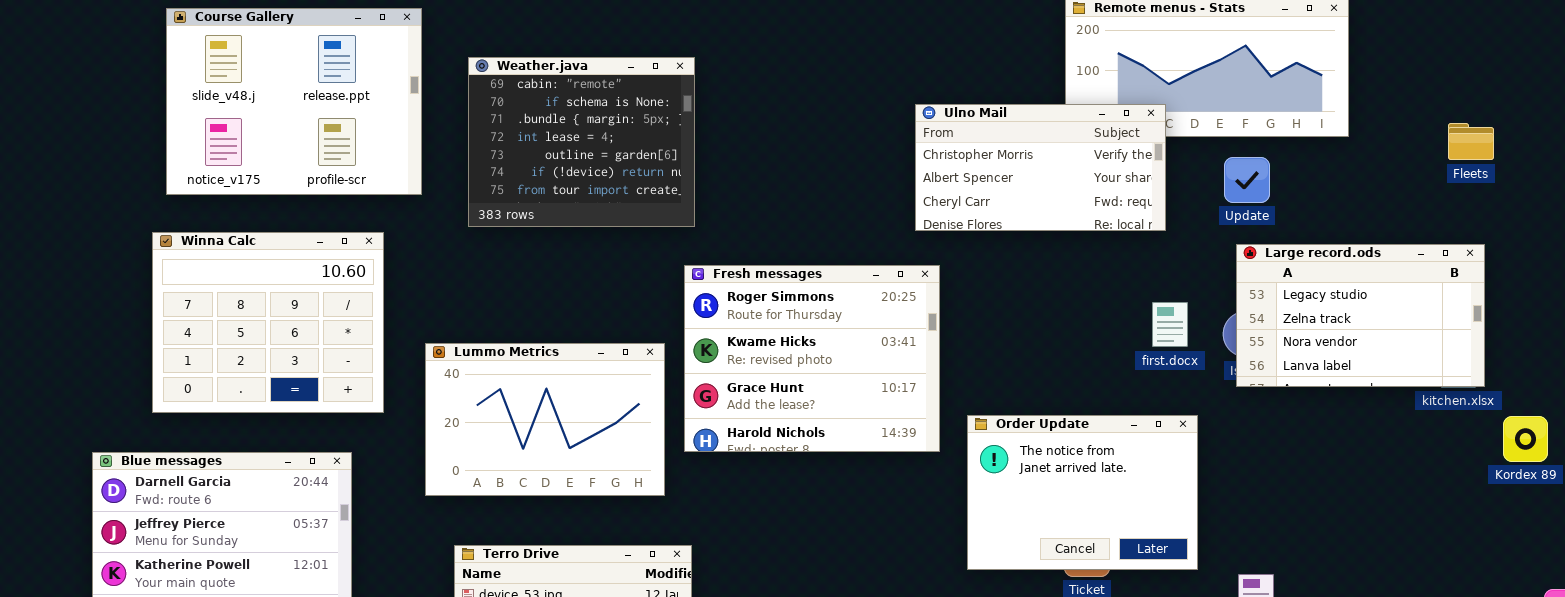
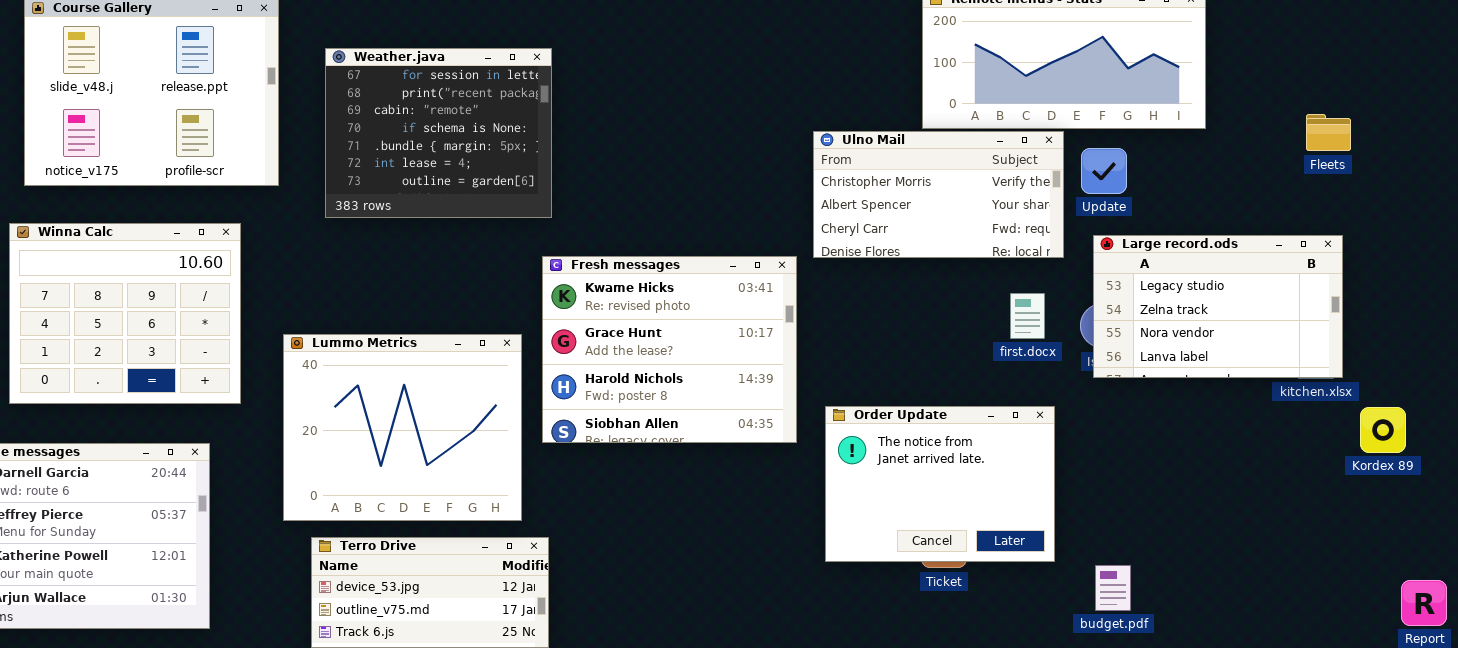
Weather.java: [468,57,695,227] -> [325,48,552,218], scrolled up 2 rows
Ulno Mail: [915,104,1166,231] -> [813,131,1064,258], moved
Fresh messages: [684,265,940,452] -> [542,256,797,443], scrolled down 1 row
Lummo Metrics: [425,343,665,496] -> [283,334,522,521], resized

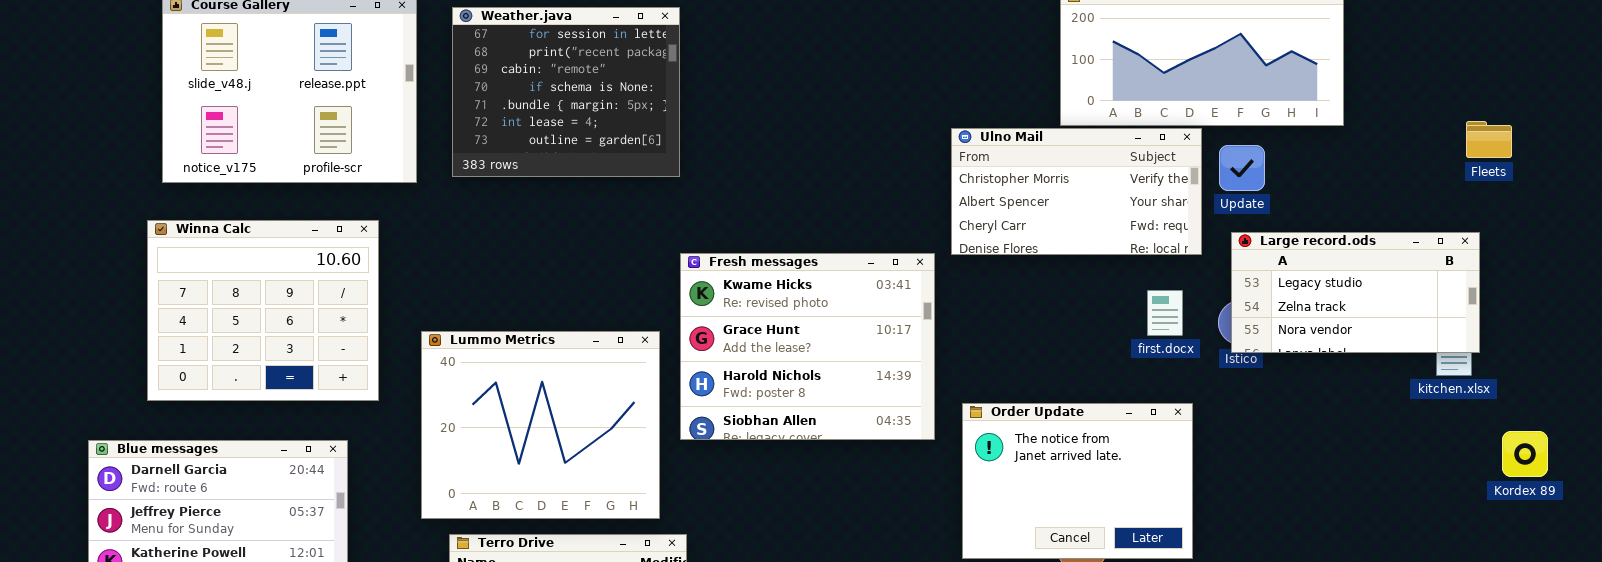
Weather.java: [325,48,552,218] -> [452,7,680,177], moved
Fleets: [1306,114,1351,151] -> [1466,121,1512,158], moved
Large record.ods: [1093,235,1343,378] -> [1231,232,1480,353], resized
Kordex 89: [1360,407,1406,453] -> [1502,431,1548,477], moved

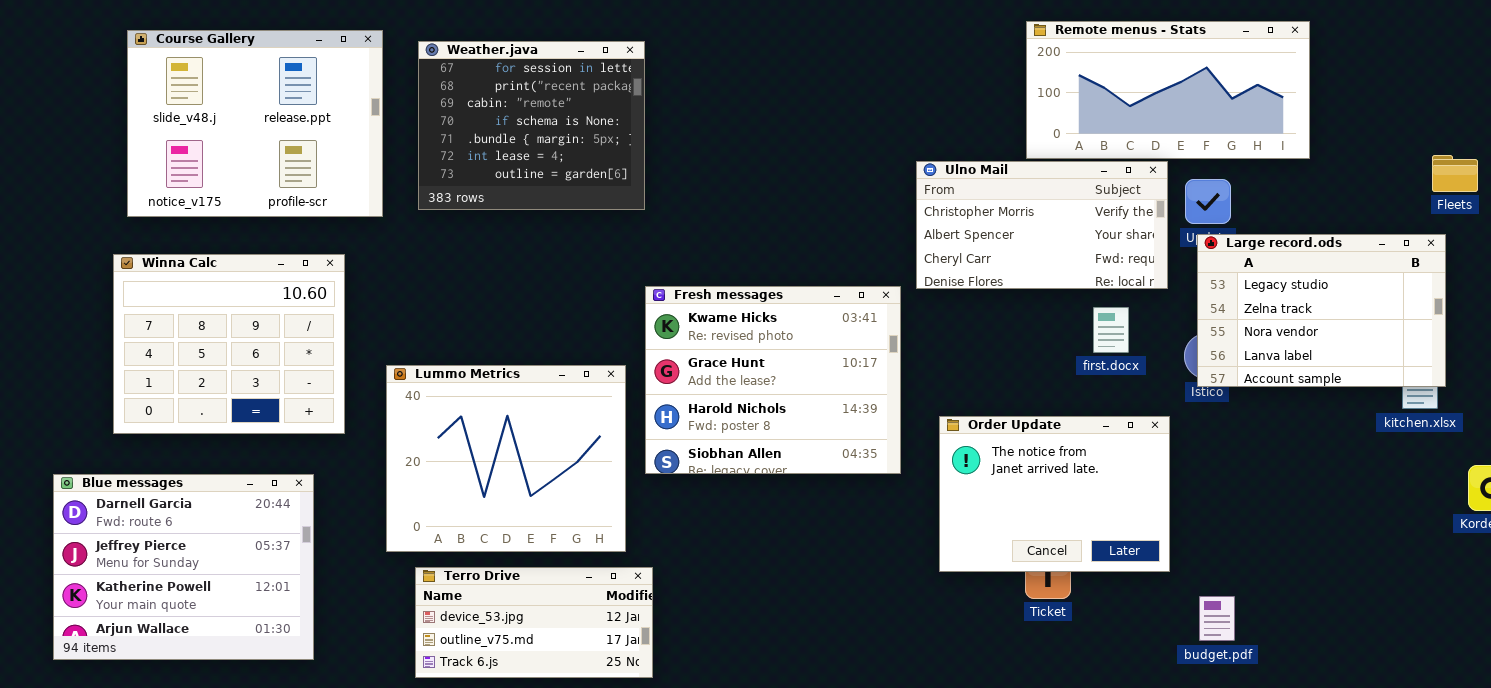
Large record.ods: [1231,232,1480,353] -> [1197,234,1446,387], resized
first.docx: [1147,290,1183,336] -> [1093,307,1129,353], moved
Order Update: [962,403,1193,559] -> [939,416,1170,572], moved

